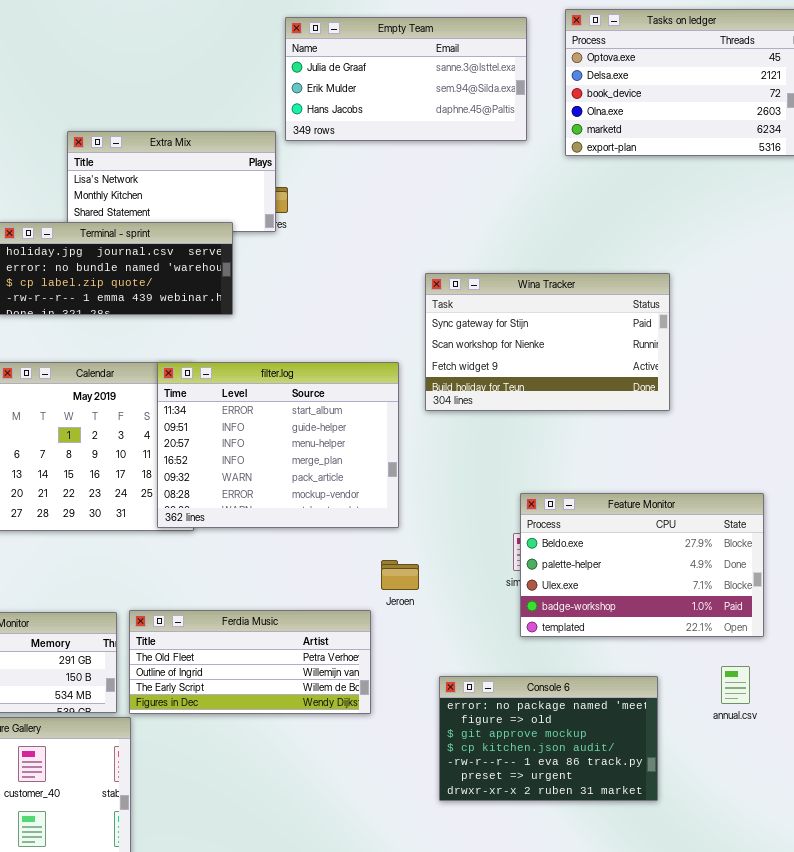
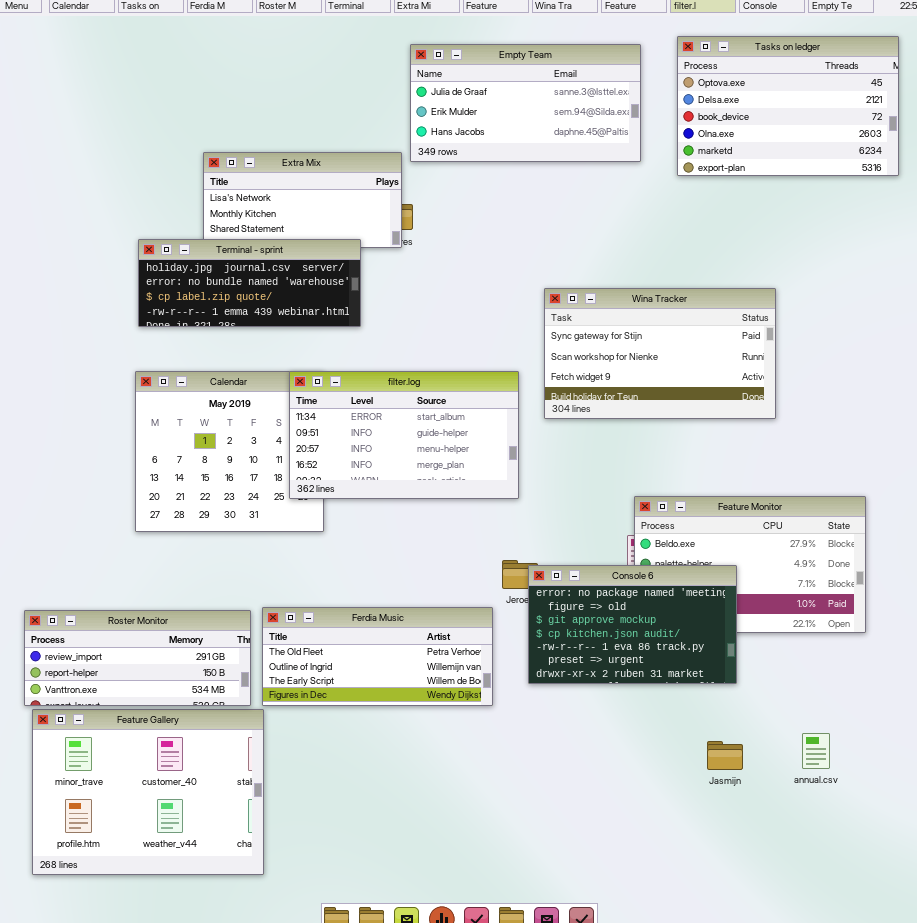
filter.log: [157,362,399,528] -> [289,371,519,499], resized
annual.csv: [721,666,750,704] -> [802,733,830,769], moved
Console 6: [439,676,658,801] -> [528,565,737,684], moved

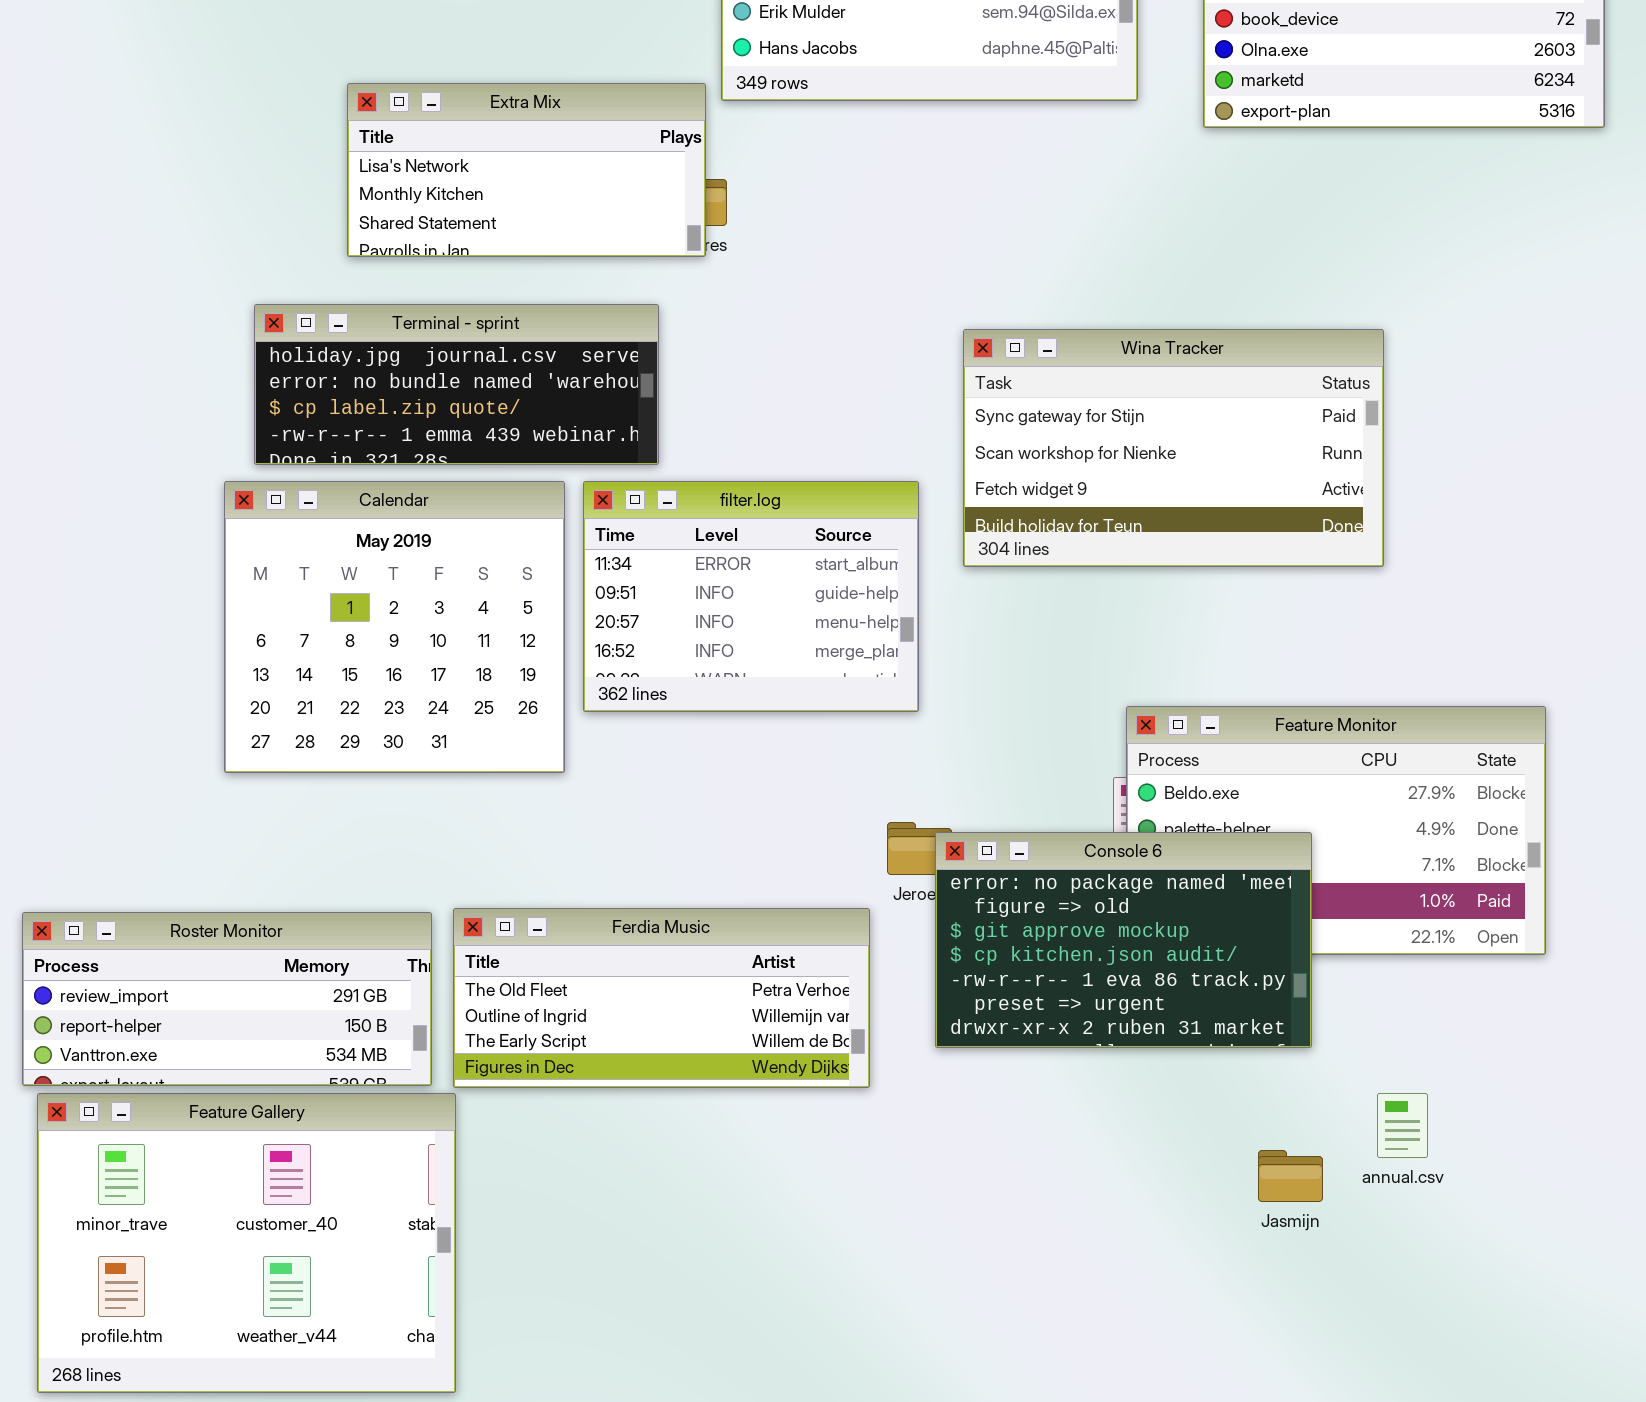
Terminal - sprint: [138,239,361,327] -> [254,304,659,465], moved
filter.log: [289,371,519,499] -> [583,481,919,712], resized
annual.csv: [802,733,830,769] -> [1377,1093,1428,1158], moved

